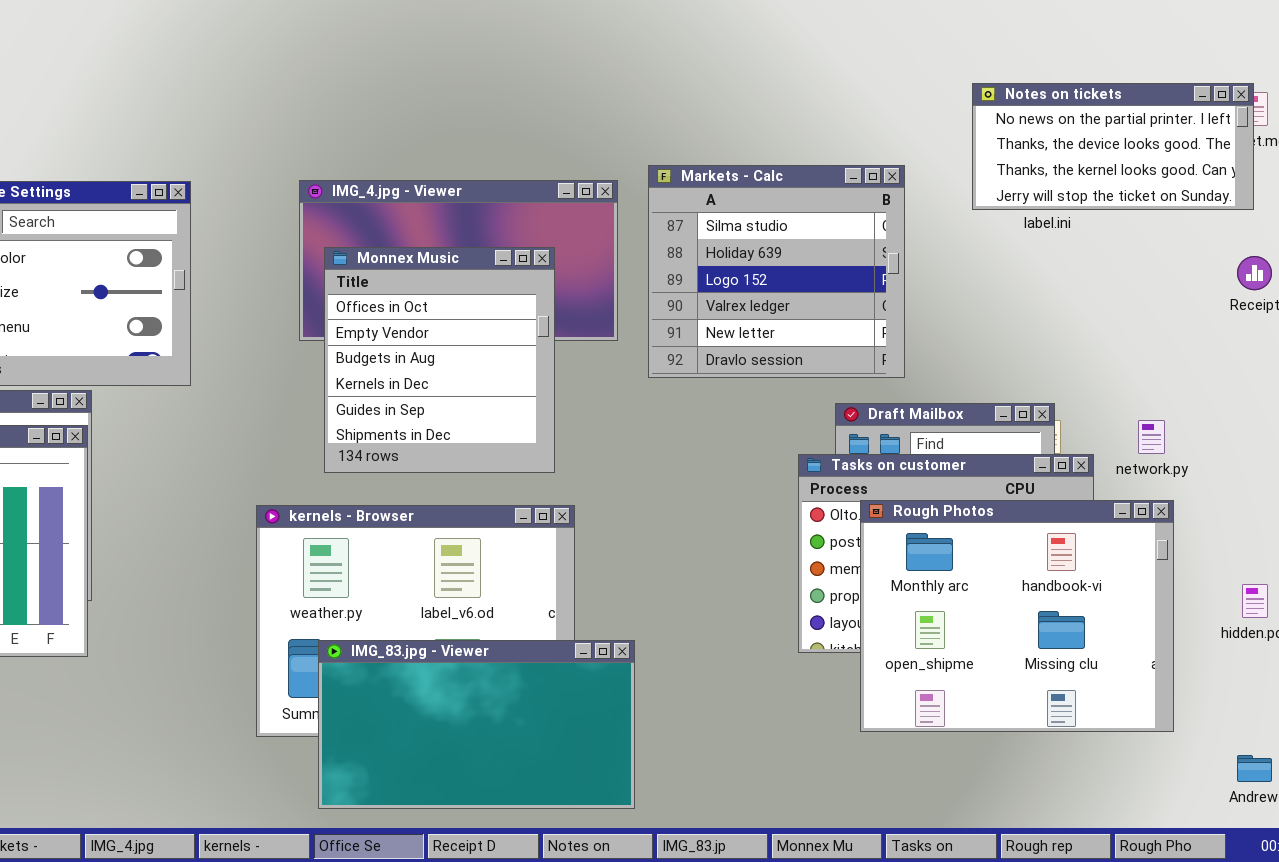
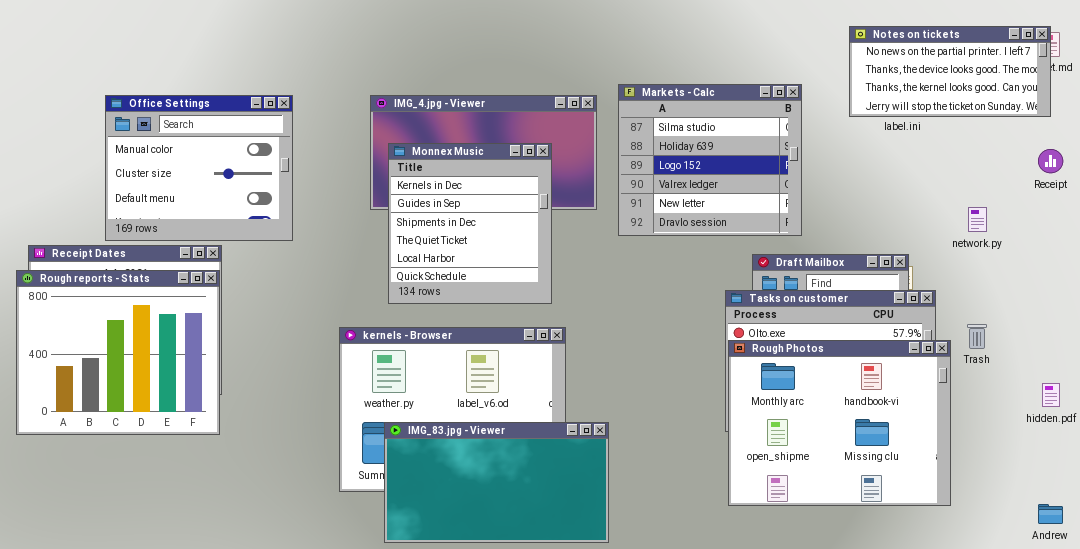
Monnex Music: [324,247,555,473] -> [388,143,552,304], scrolled down 3 rows
network.py: [1138,420,1165,454] -> [968,207,987,232], moved
Rough Photos: [860,500,1174,732] -> [728,340,951,506], moved

